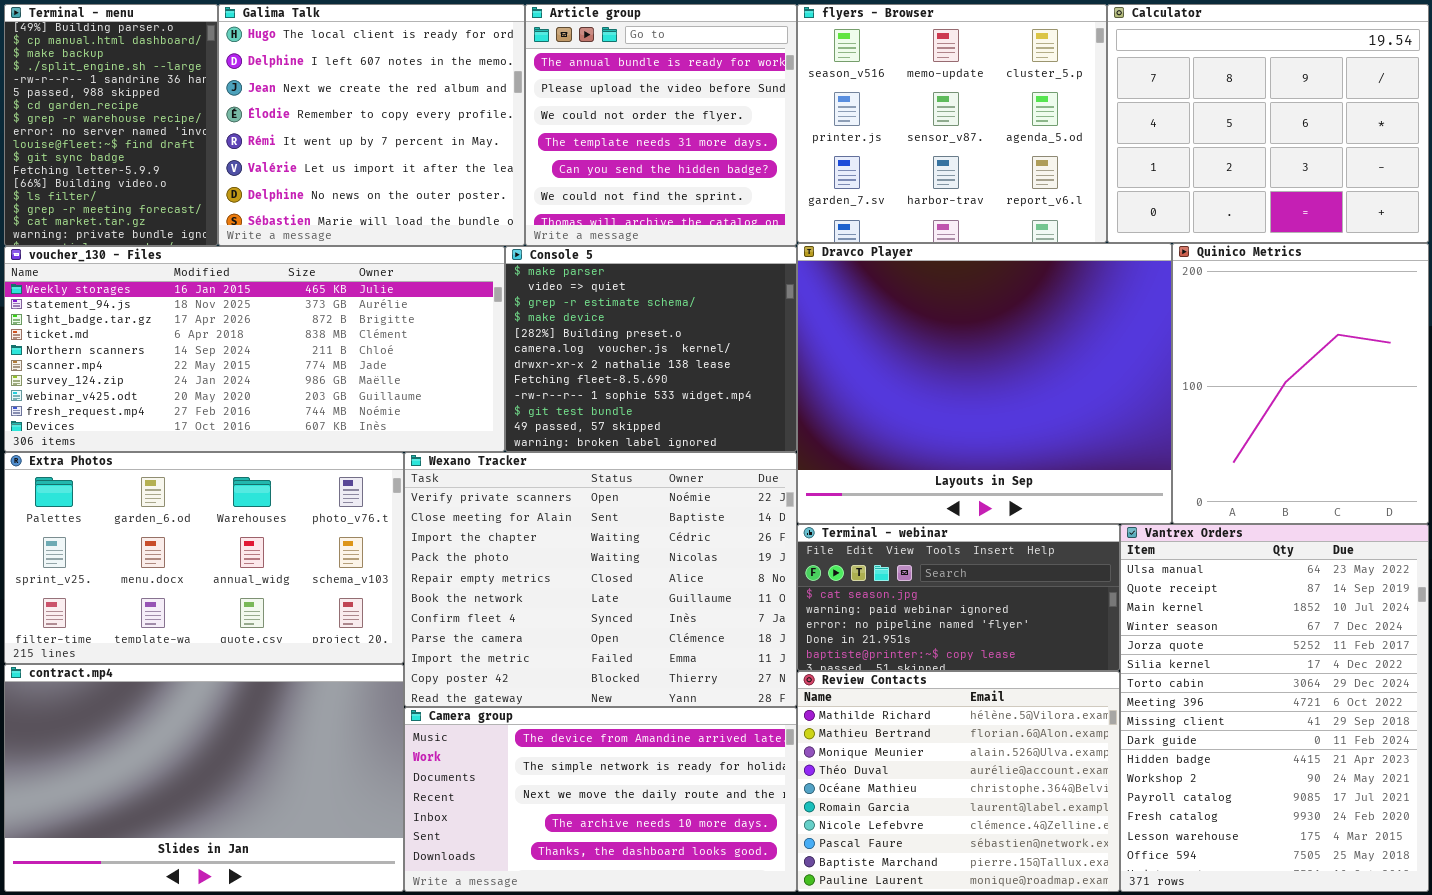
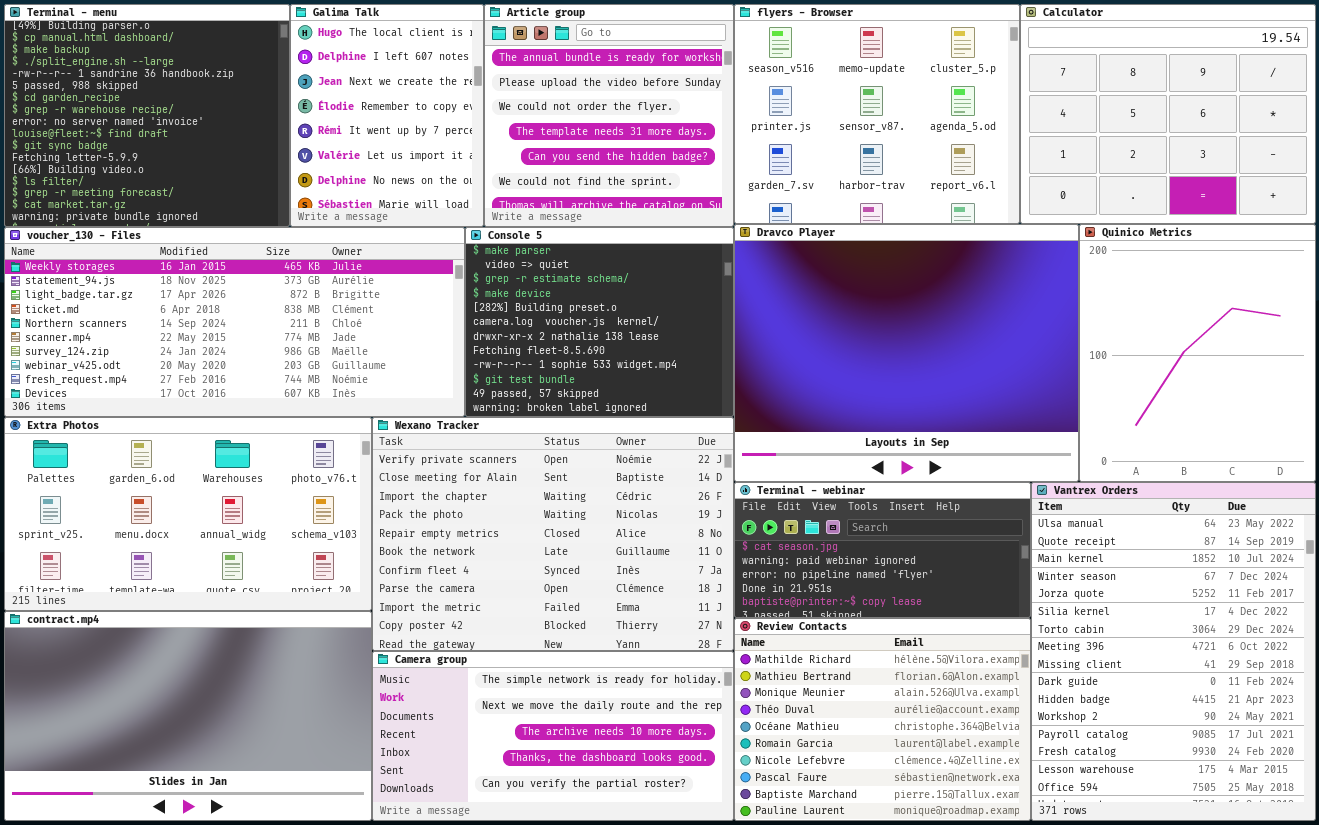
Terminal - menu: [4,4,218,246] -> [4,4,290,227], resized
Galima Talk: [218,4,525,246] -> [290,4,484,227], resized
Camera group: [404,707,797,892] -> [372,651,734,821], scrolled down 1 row

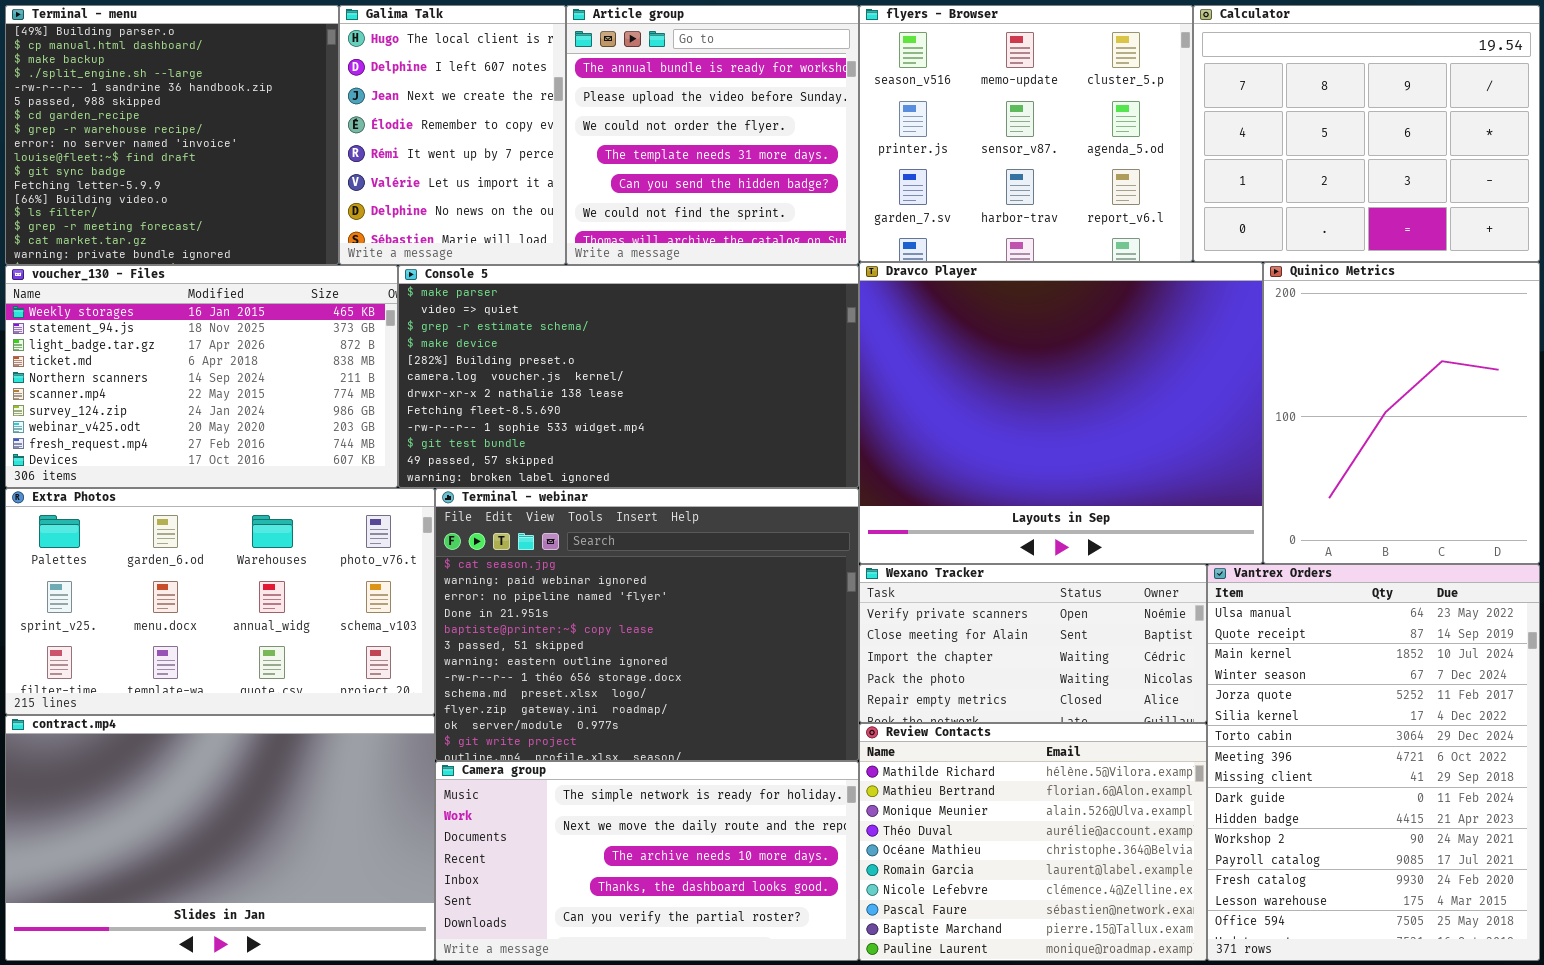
voucher_130 - Files: [4,227,465,417] -> [5,265,398,488], resized
Console 5: [465,227,734,417] -> [398,265,859,488], resized
Wexano Tracker: [372,417,734,651] -> [859,564,1207,723], moved, resized
Terminal - webinar: [734,482,1031,618] -> [435,488,859,761], moved, resized

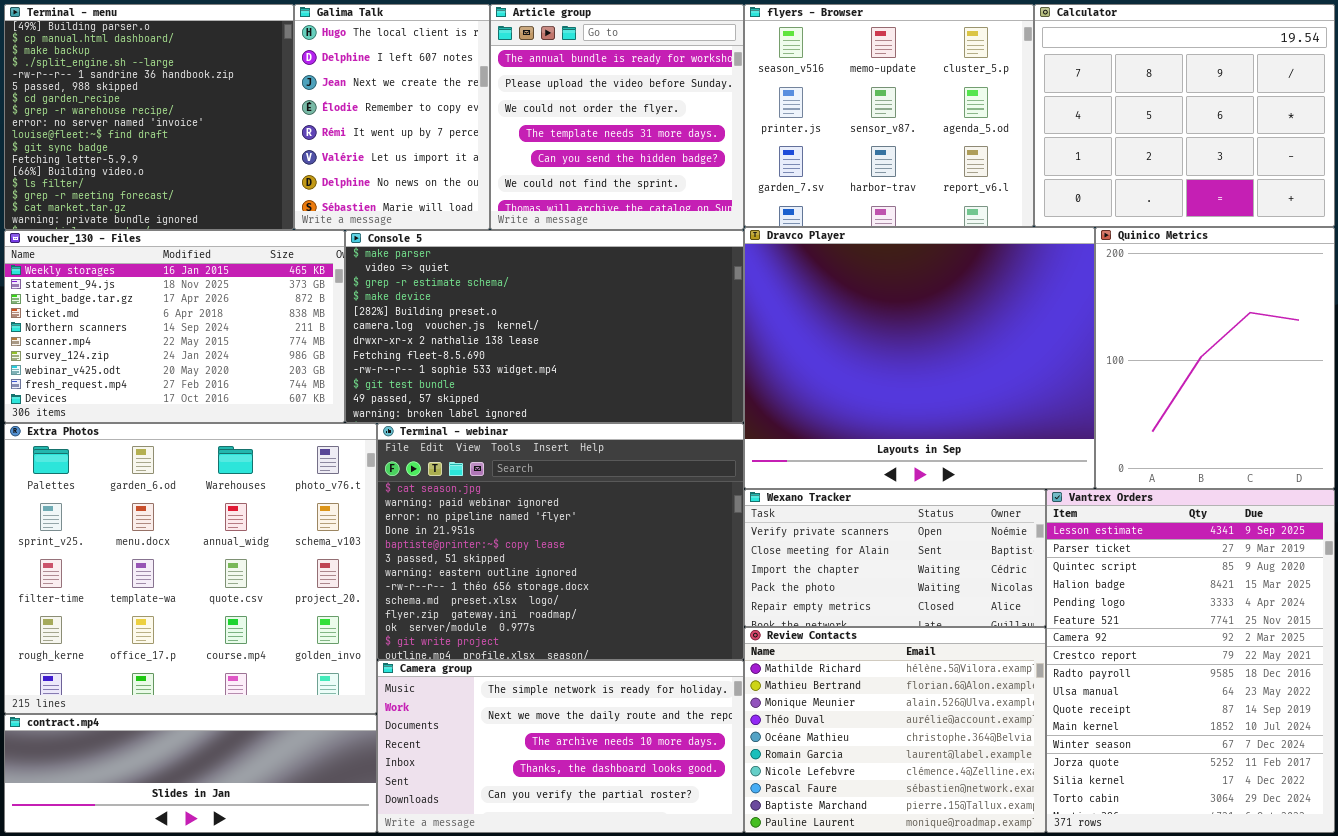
Extra Photos: [5,488,435,715] -> [4,423,377,714], resized
Vantrex Orders: [1207,564,1540,961] -> [1046,489,1335,833], scrolled up 9 rows
contract.mp4: [5,715,435,961] -> [4,714,377,833], resized

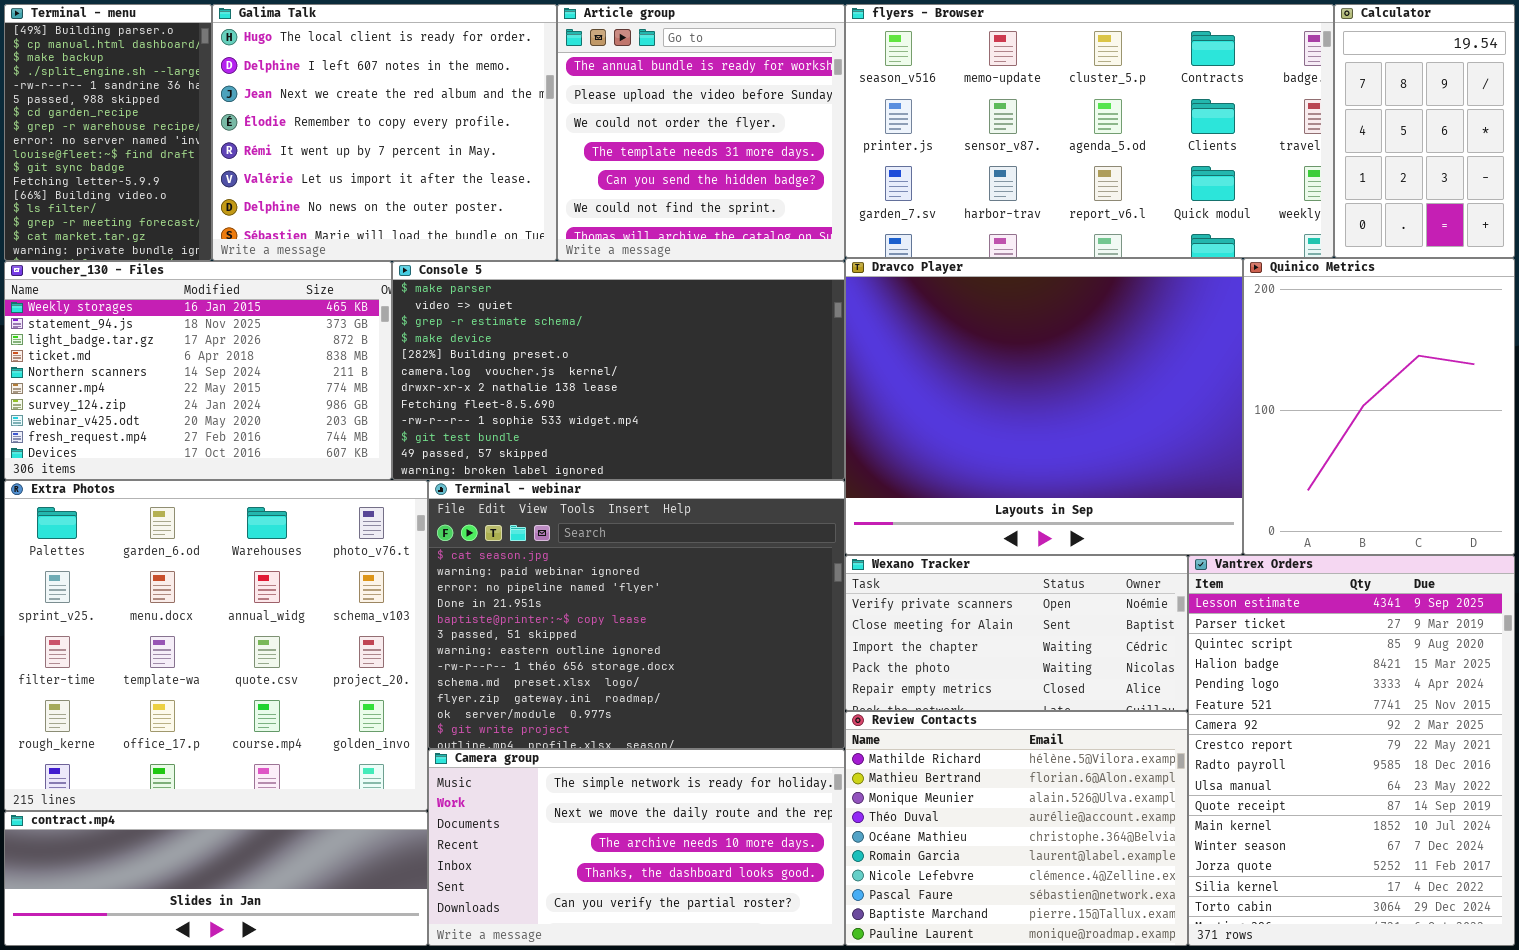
Terminal - menu: [4,4,294,230] -> [4,4,212,261], resized
Galima Talk: [294,4,490,230] -> [212,4,557,261], resized
flyers - Browser: [744,4,1034,227] -> [845,4,1334,258], resized
Calculator: [1034,4,1335,227] -> [1334,4,1515,258], resized

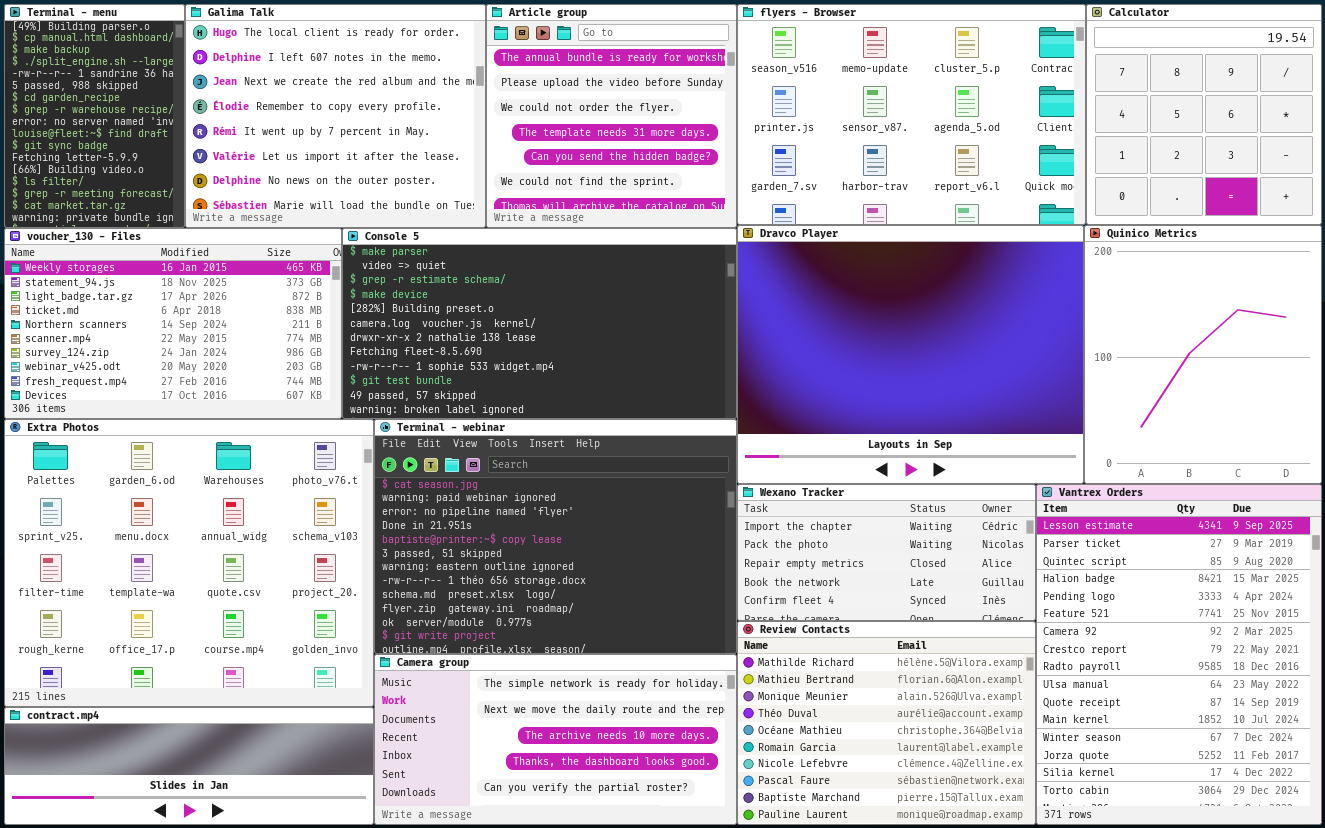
flyers - Browser: [845,4,1334,258] -> [737,4,1086,225], resized
Calculator: [1334,4,1515,258] -> [1086,4,1322,225], resized
Wexano Tracker: [845,555,1188,711] -> [737,484,1036,621], scrolled down 2 rows

